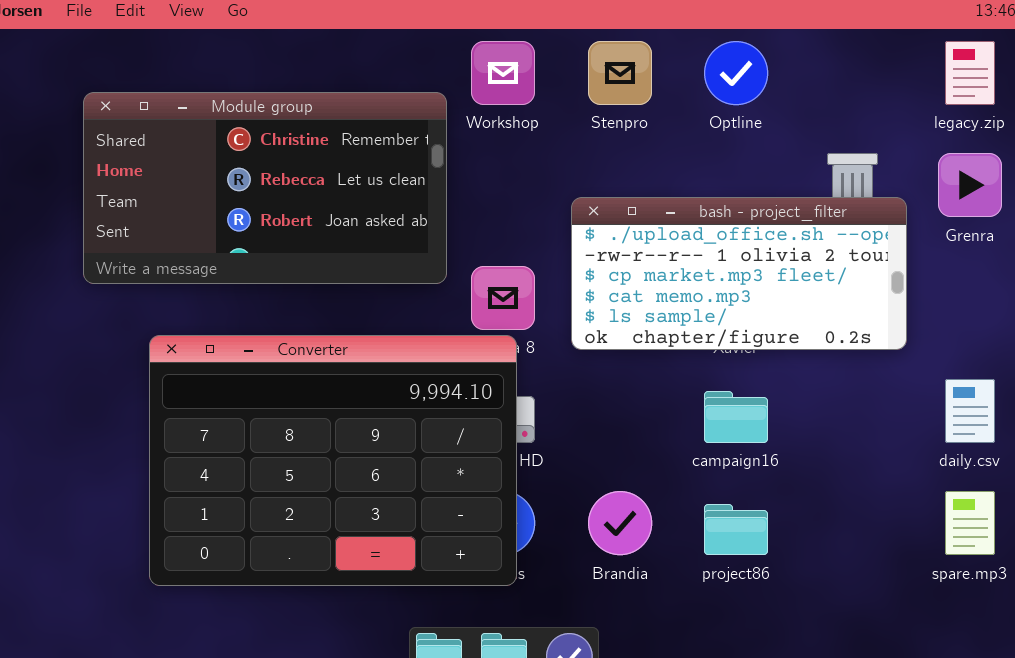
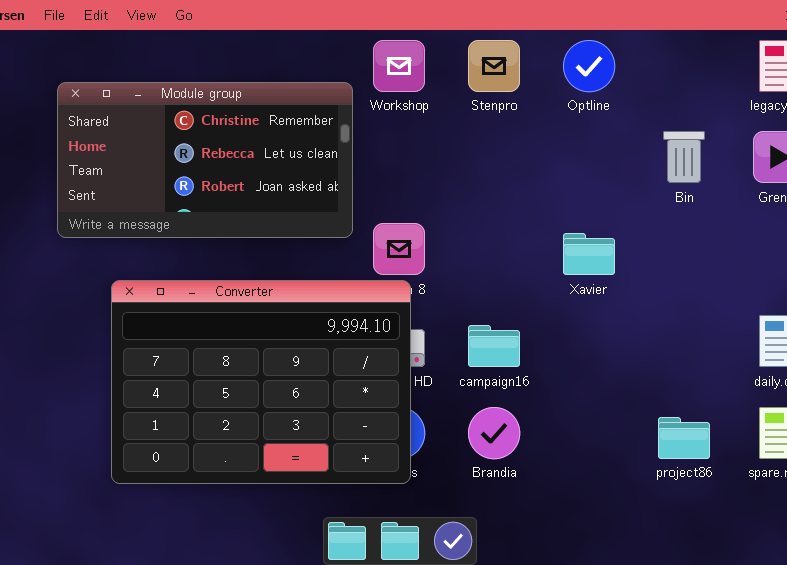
bash - project_filter: [571,197,907,350] -> none, closed
campaign16: [704,391,768,443] -> [468,325,520,367], moved
project86: [704,504,768,555] -> [658,417,710,459], moved

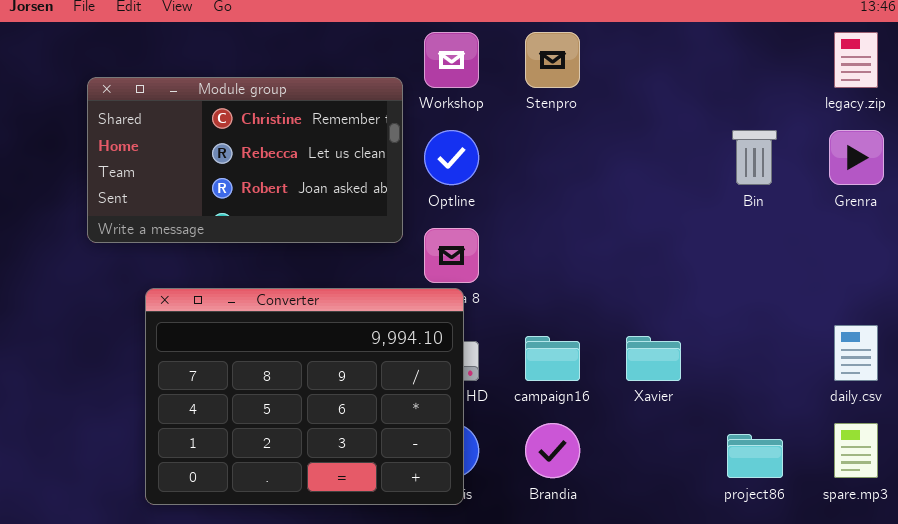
Optline: [563,40,615,92] -> [424,130,479,185], moved
Xavier: [563,233,615,275] -> [626,336,681,381], moved

